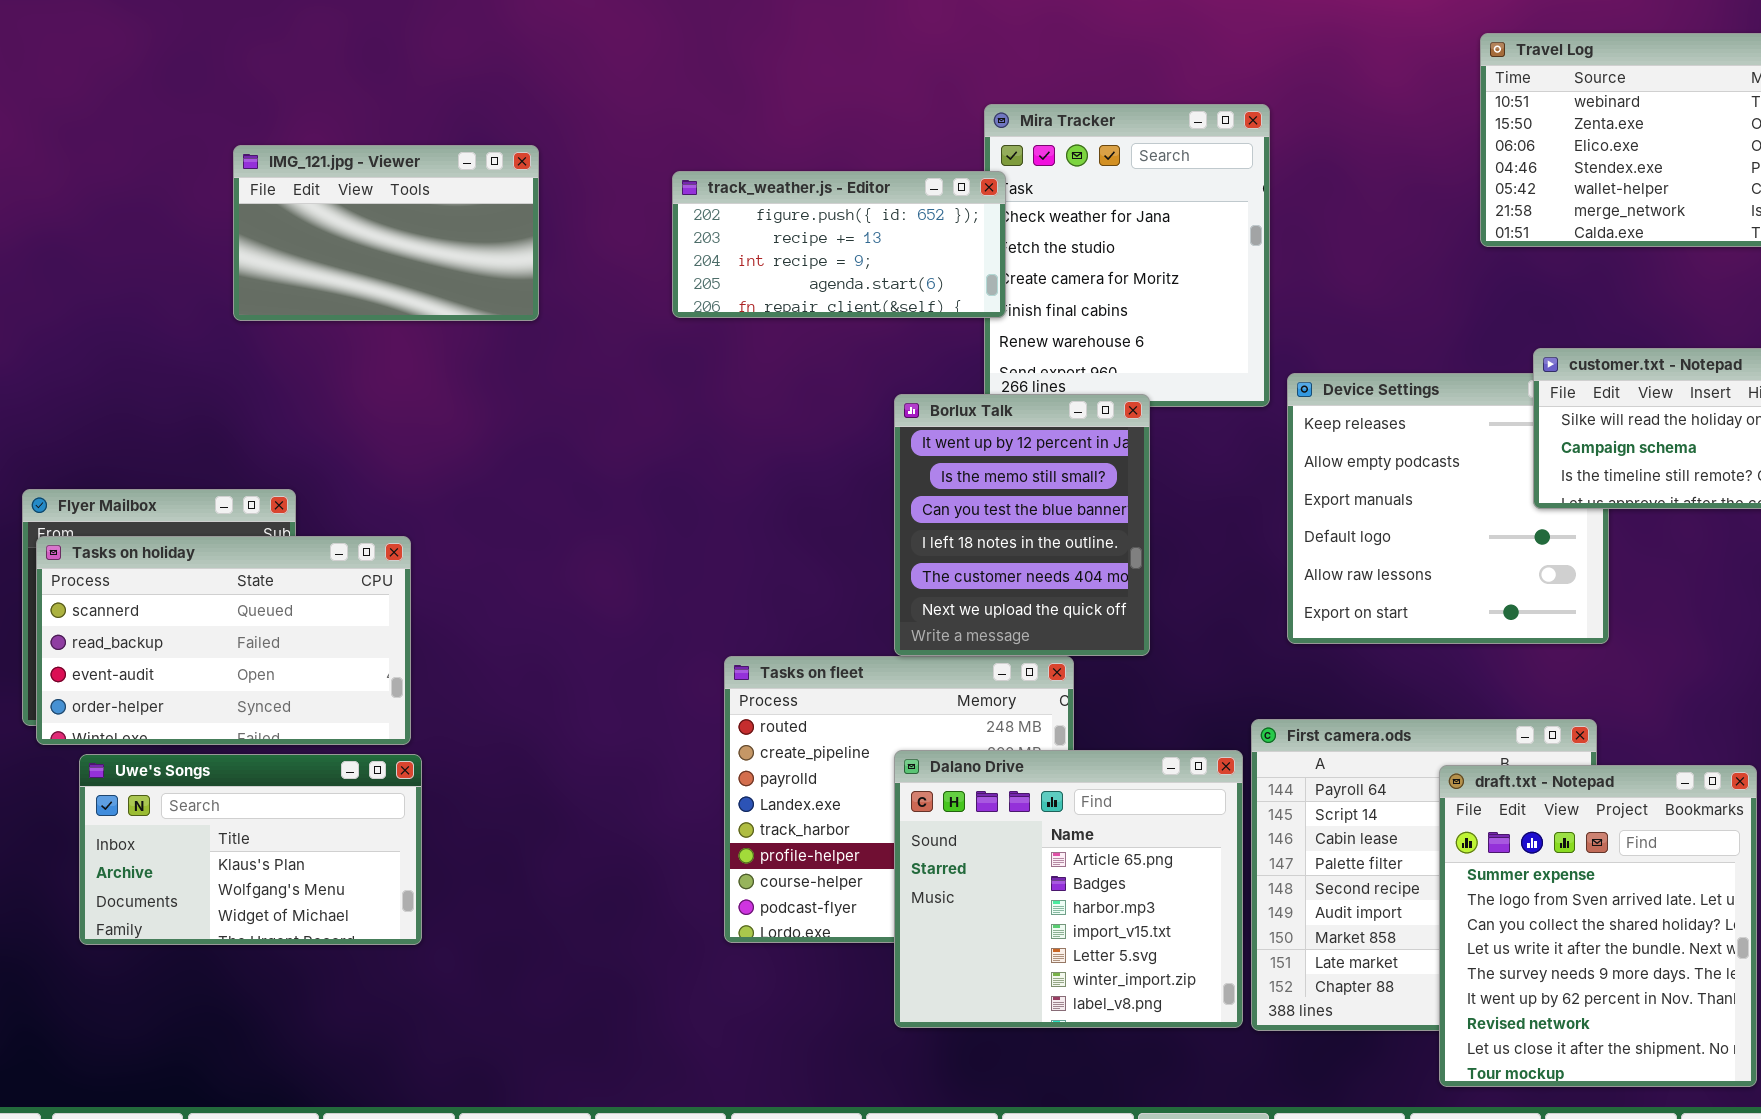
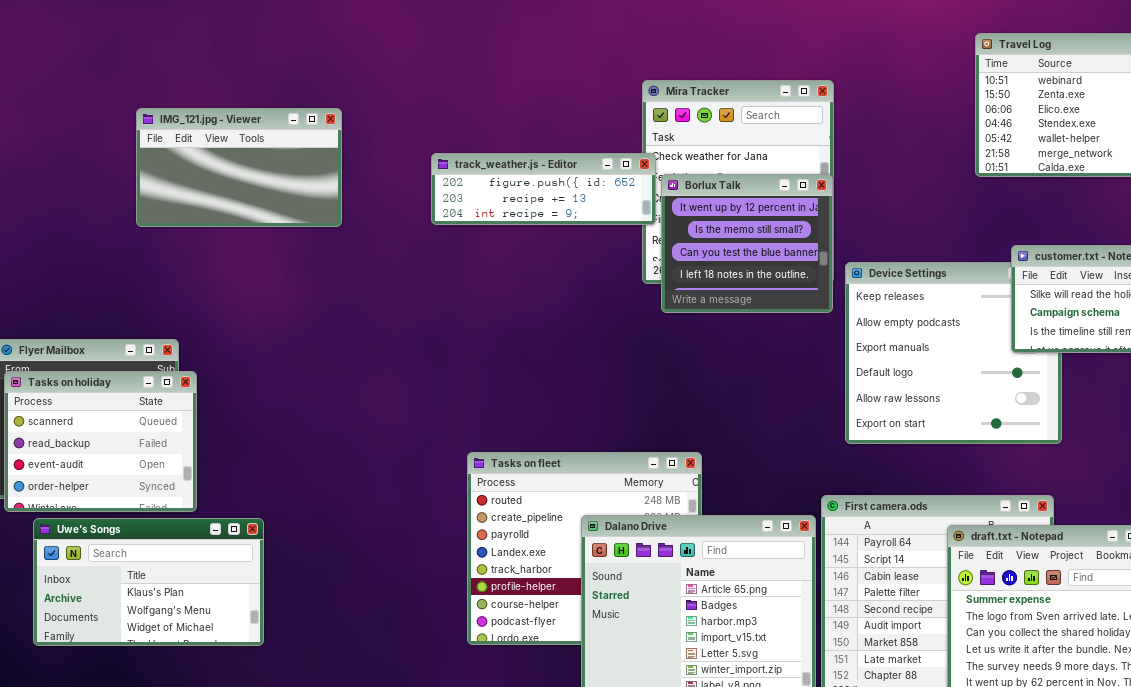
track_weather.js - Editor: [672,171,1006,318] -> [431,153,656,225], resized
Borlux Talk: [894,394,1150,656] -> [661,174,833,313], moved, resized
Tasks on holiday: [36,536,411,745] -> [4,371,197,512], resized

